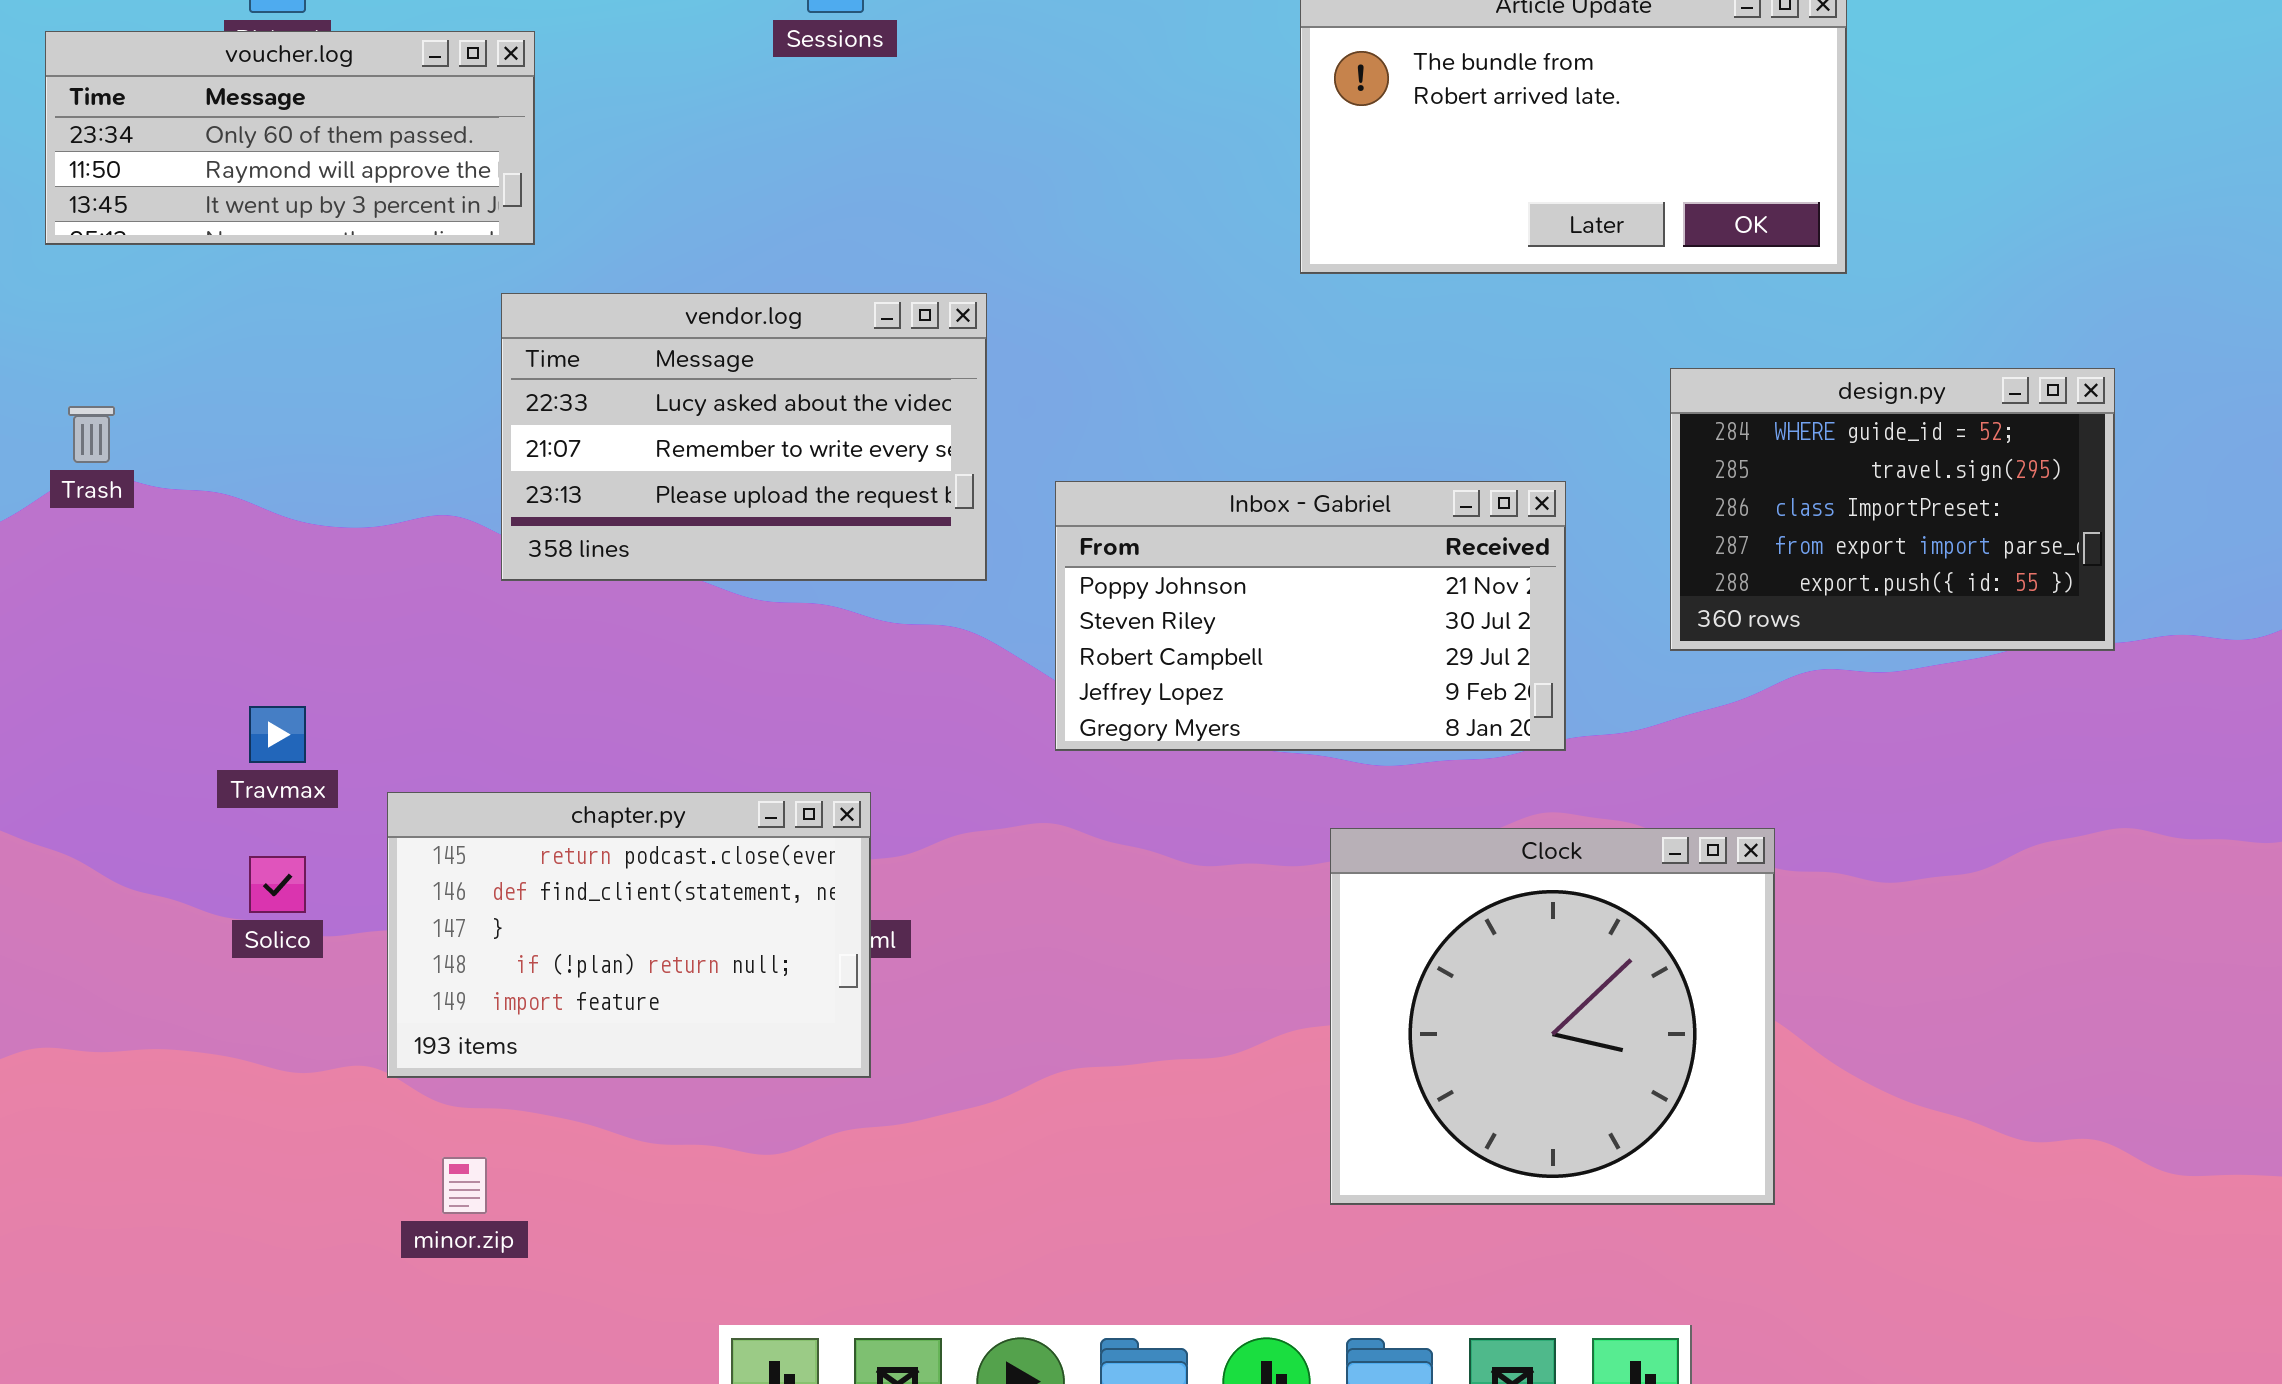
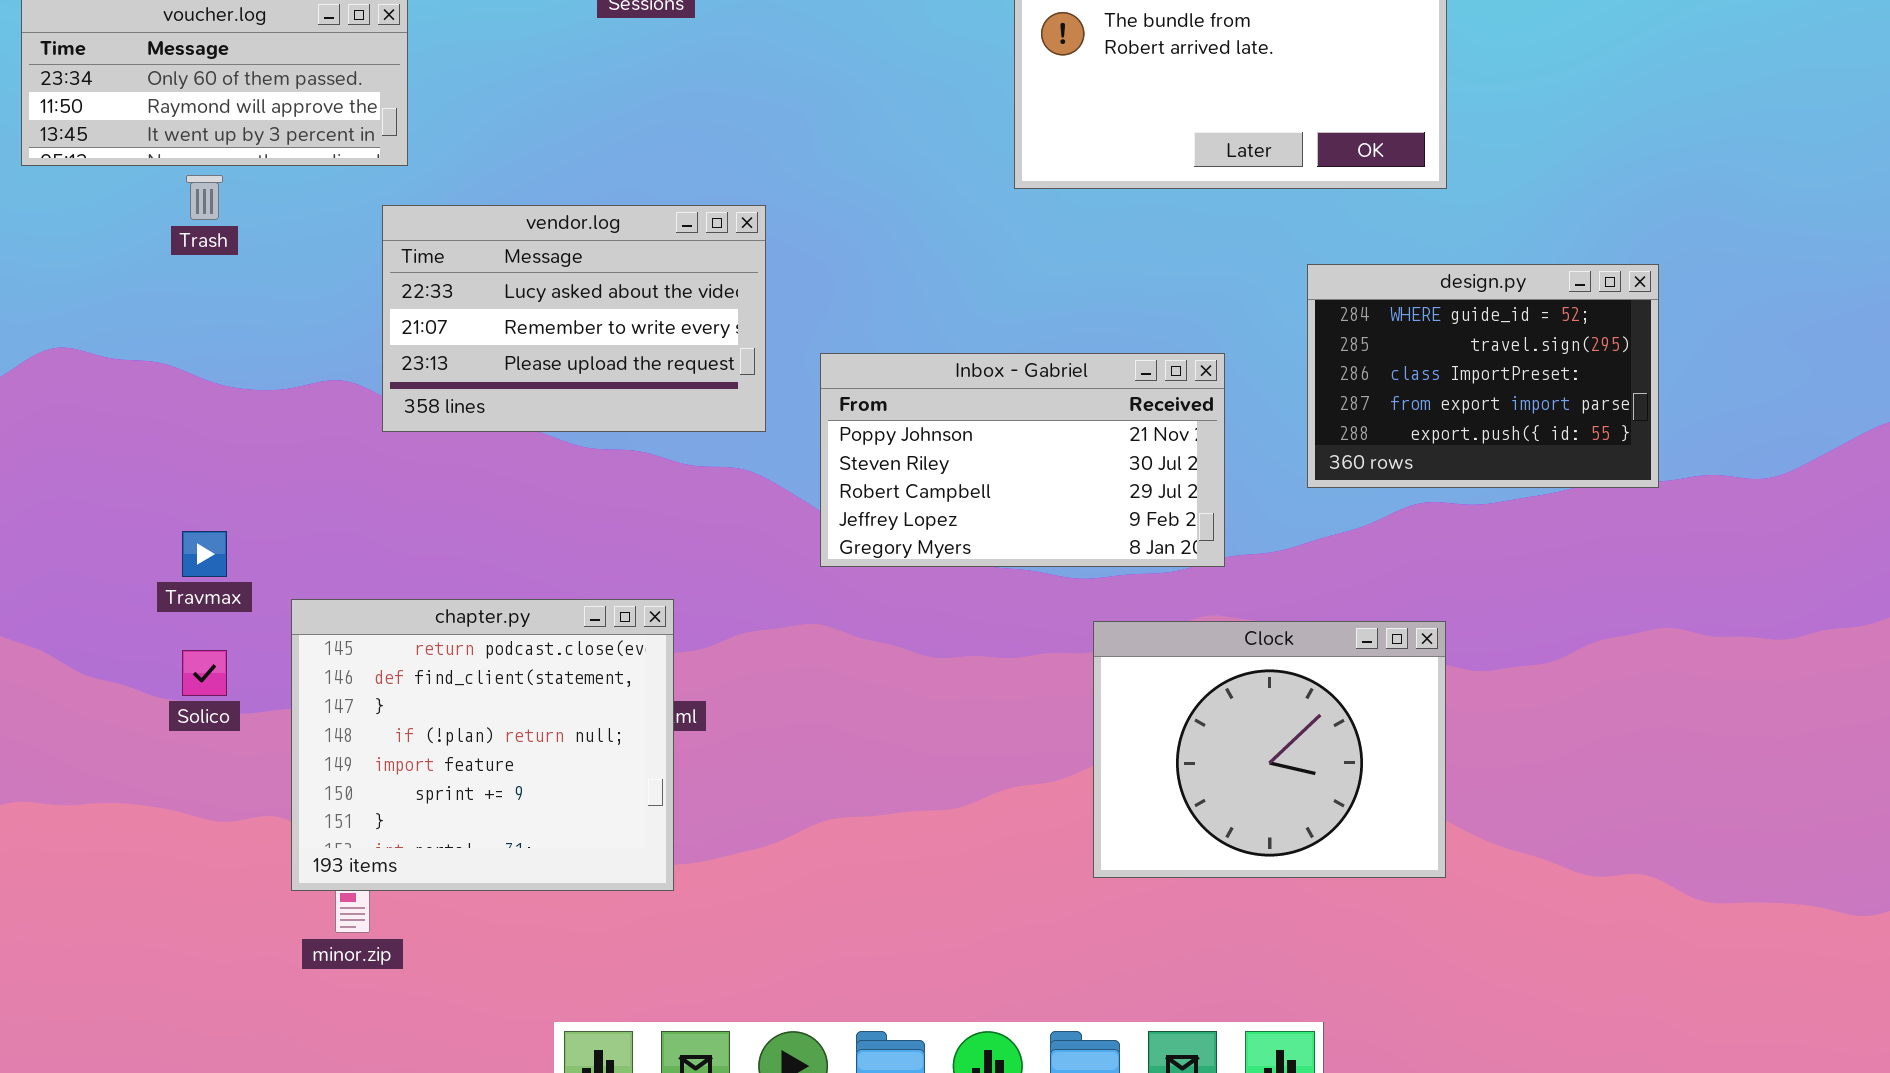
Trash: [68,406,115,463] -> [186,175,223,220], moved
chapter.py: [387,792,871,1078] -> [291,599,674,891], resized
Clock: [1330,828,1775,1205] -> [1093,621,1446,878], moved, resized

